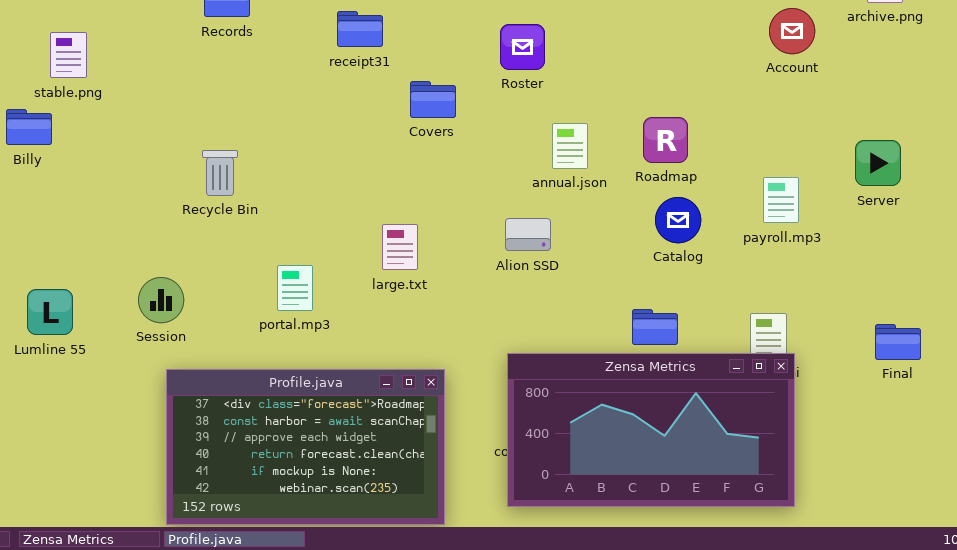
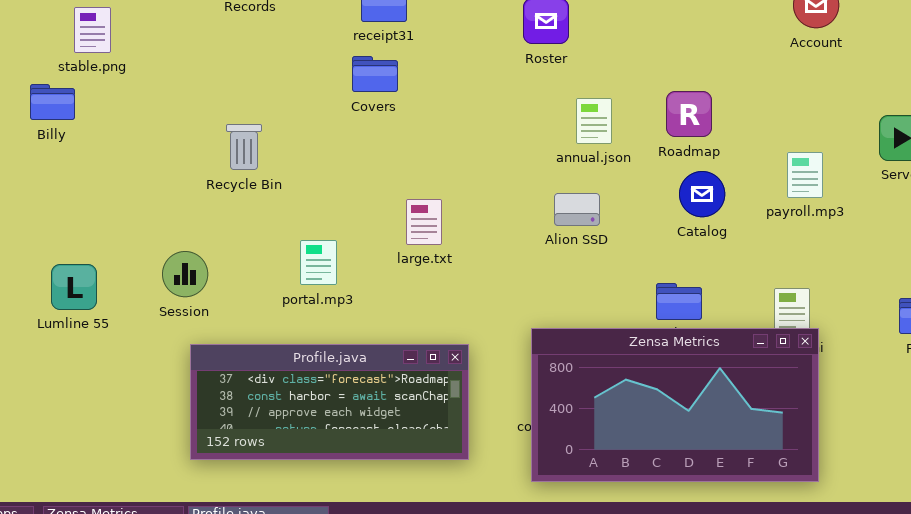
Covers: [410,81,456,118] -> [352,56,398,92], moved
Alion SSD: [505,218,551,251] -> [554,193,600,226], moved
Profile.java: [166,369,445,525] -> [190,344,469,460], resized

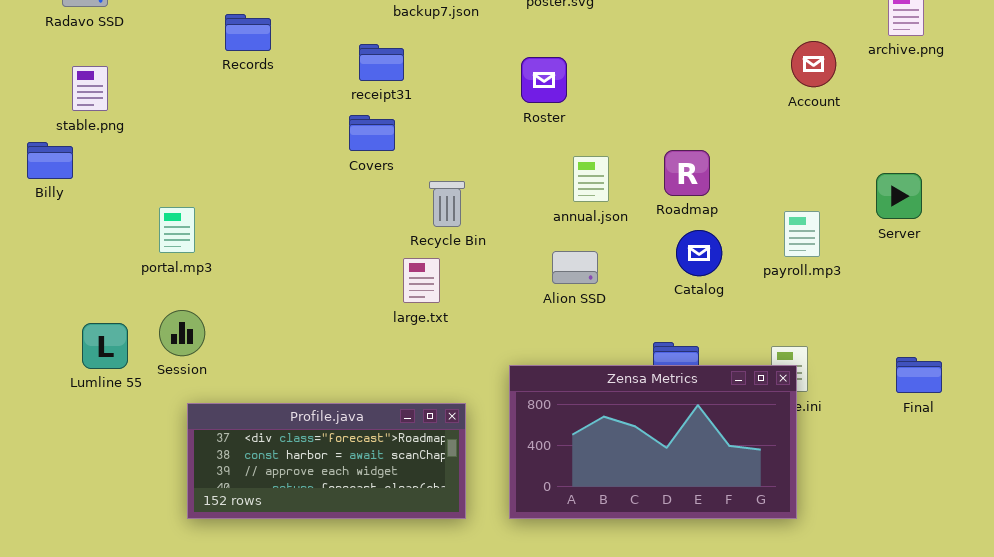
Recycle Bin: [226,124,262,170] -> [429,181,465,227], moved
portal.mp3: [300,240,337,285] -> [159,207,195,253], moved
Lumline 55: [51,264,97,310] -> [82,323,128,369], moved
Zensa Metrics: [531,328,819,482] -> [509,365,797,519], moved

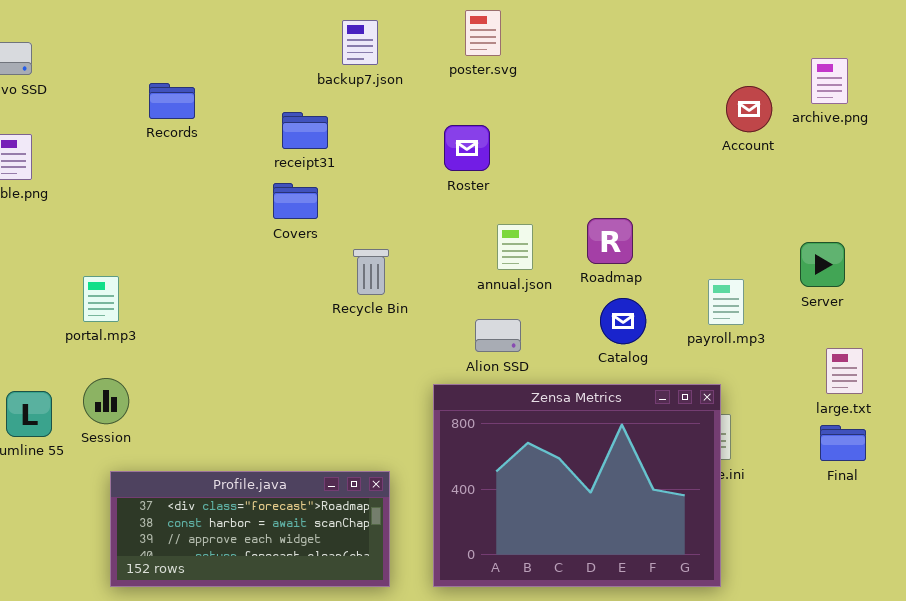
Account: [791,41,836,87] -> [726,86,772,132], moved
large.txt: [403,258,440,303] -> [826,348,863,394], moved
Zensa Metrics: [509,365,797,519] -> [433,384,721,587], resized

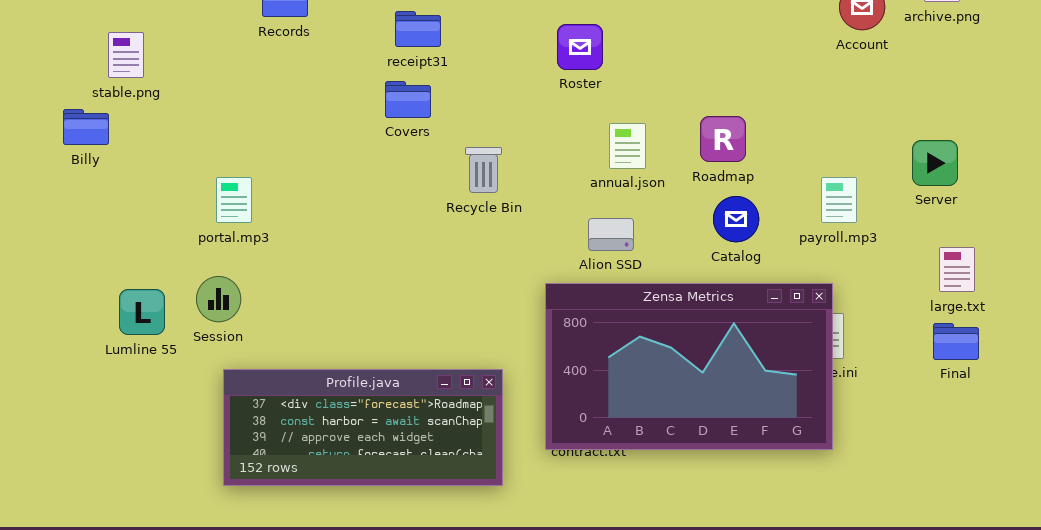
portal.mp3: [83,276,119,322] -> [216,177,252,223], moved
Zensa Metrics: [433,384,721,587] -> [545,283,833,450], resized

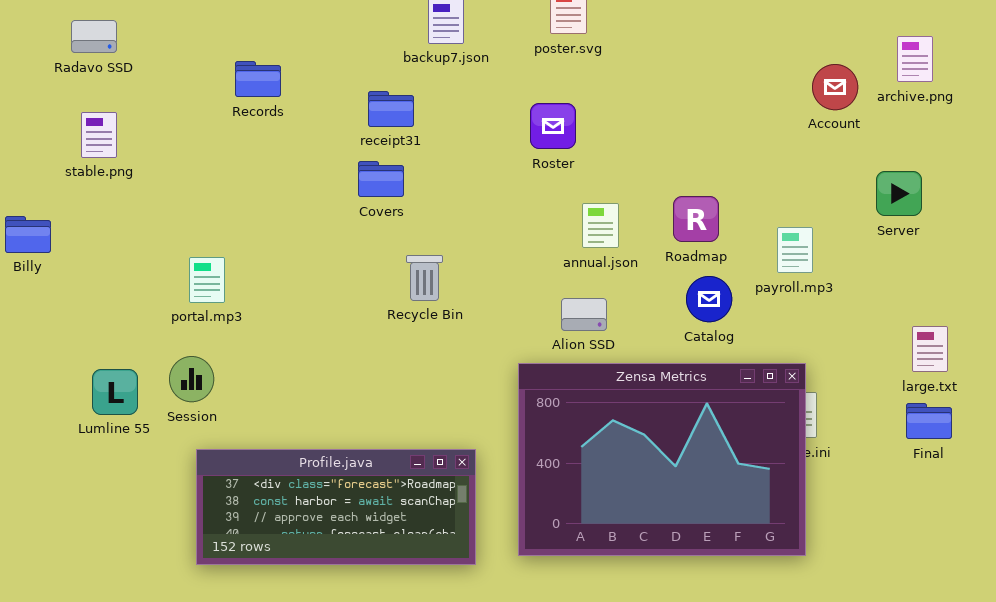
Billy: [63,109,109,145] -> [5,216,51,253], moved
Server: [912,140,958,186] -> [876,171,922,216], moved
Recycle Bin: [465,147,502,193] -> [406,255,443,301], moved
payroll.mp3: [821,177,857,223] -> [777,227,813,273], moved
Zensa Metrics: [545,283,833,450] -> [518,363,806,556], resized

